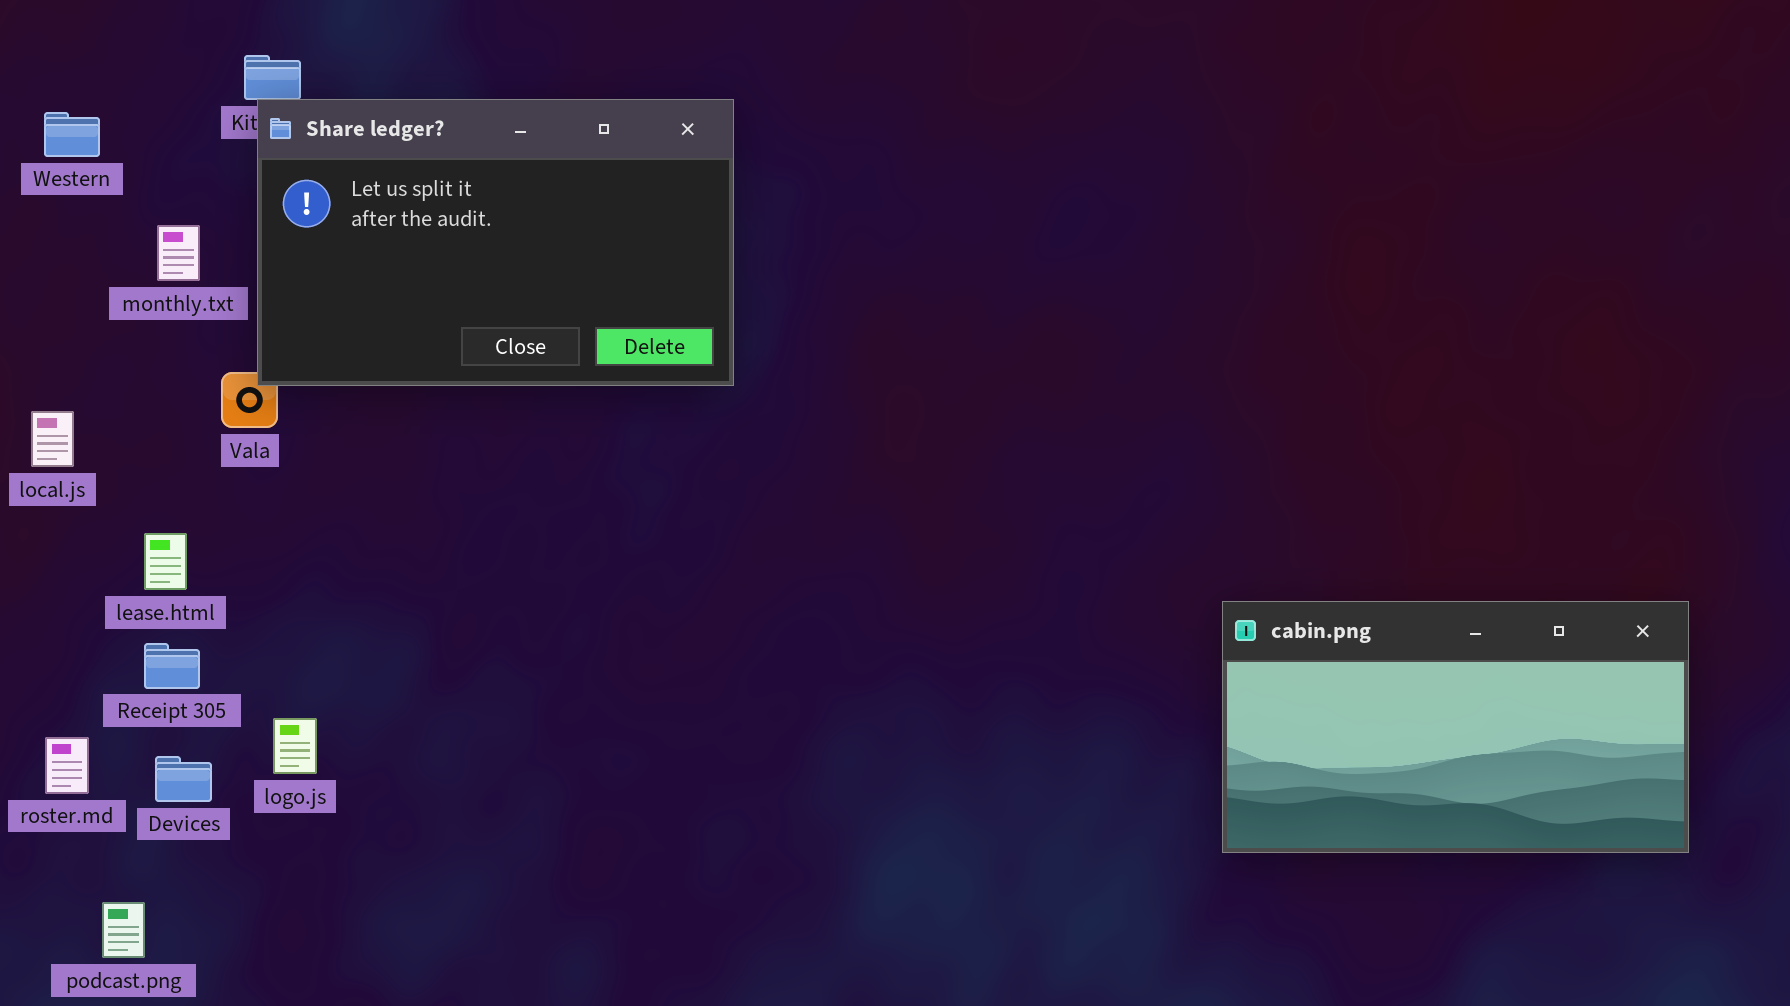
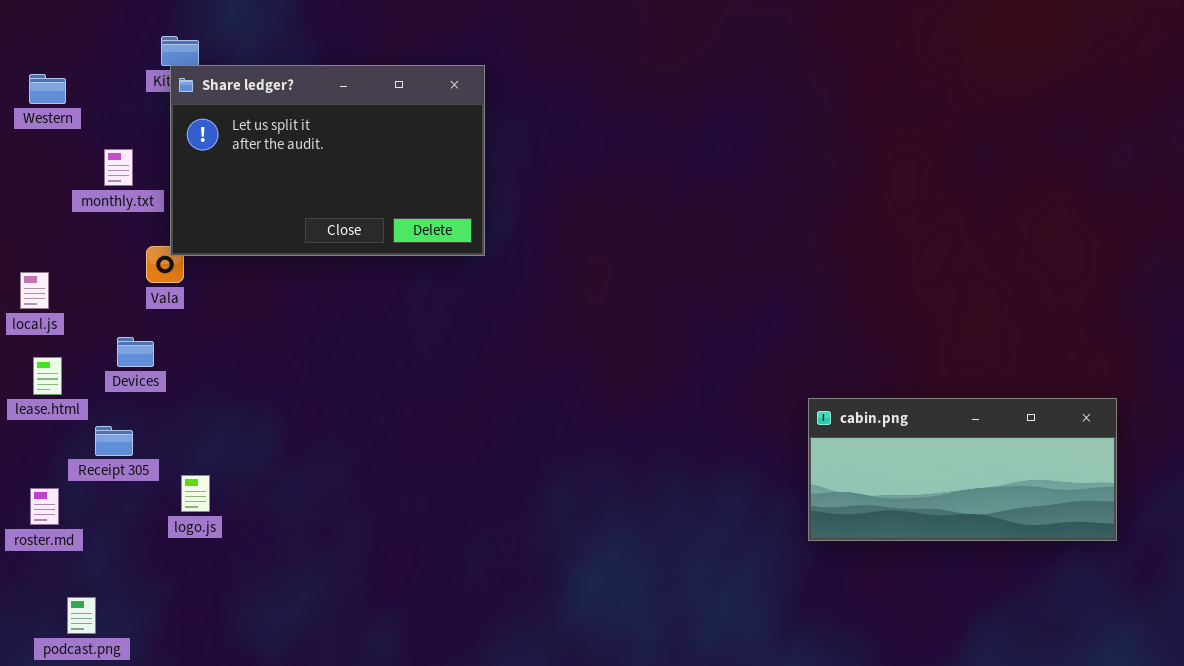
lease.html: [144,533,187,590] -> [33,357,62,395], moved
cabin.png: [1222,601,1689,853] -> [808,398,1117,541], resized
Devices: [155,756,212,802] -> [117,337,154,367], moved

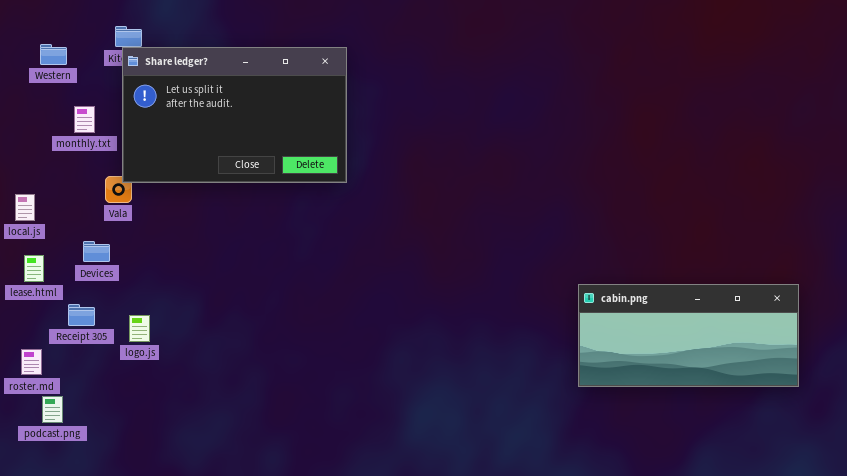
Western: [29,74,66,104] -> [40,44,67,65], moved
logo.js: [181,475,210,512] -> [129,315,150,342], moved
podcast.png: [67,597,96,634] -> [42,396,63,423], moved

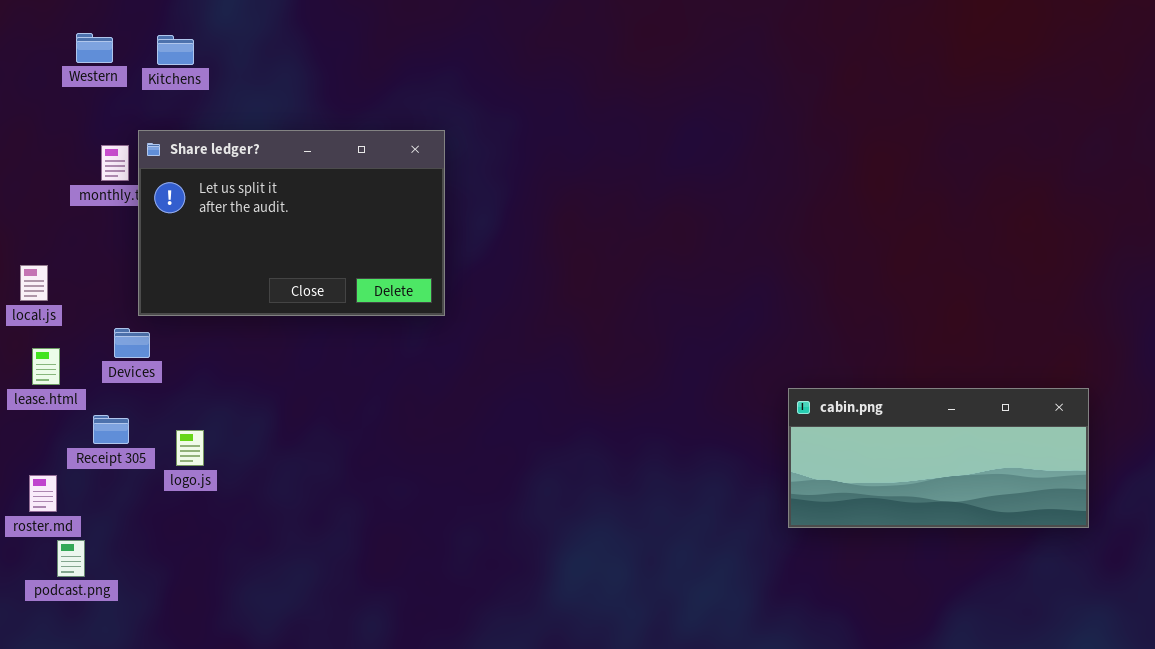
Western: [40,44,67,65] -> [76,33,113,63], moved
Share ledger?: [122,47,347,183] -> [138,130,445,316], moved

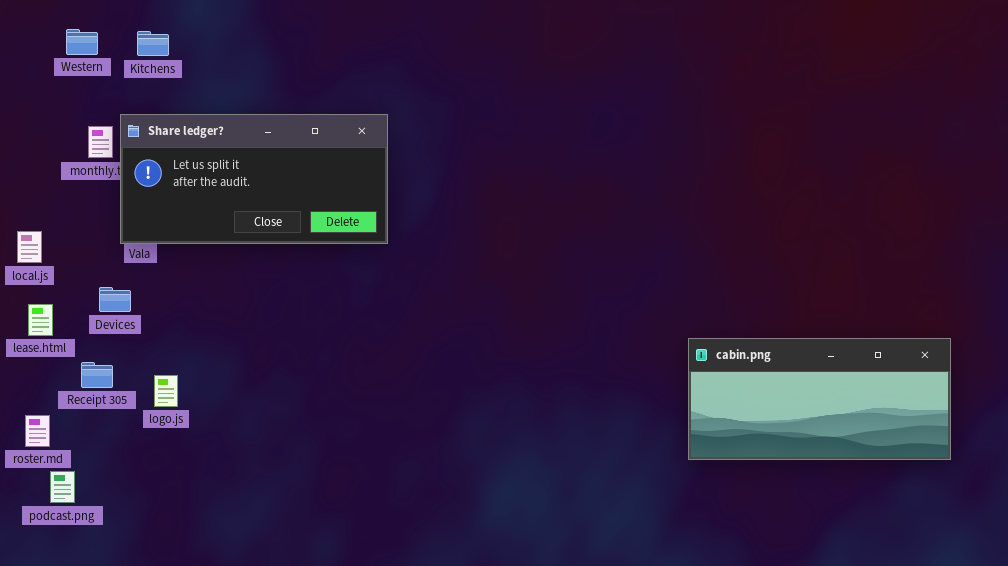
Share ledger?: [138,130,445,316] -> [120,114,388,244], resized

